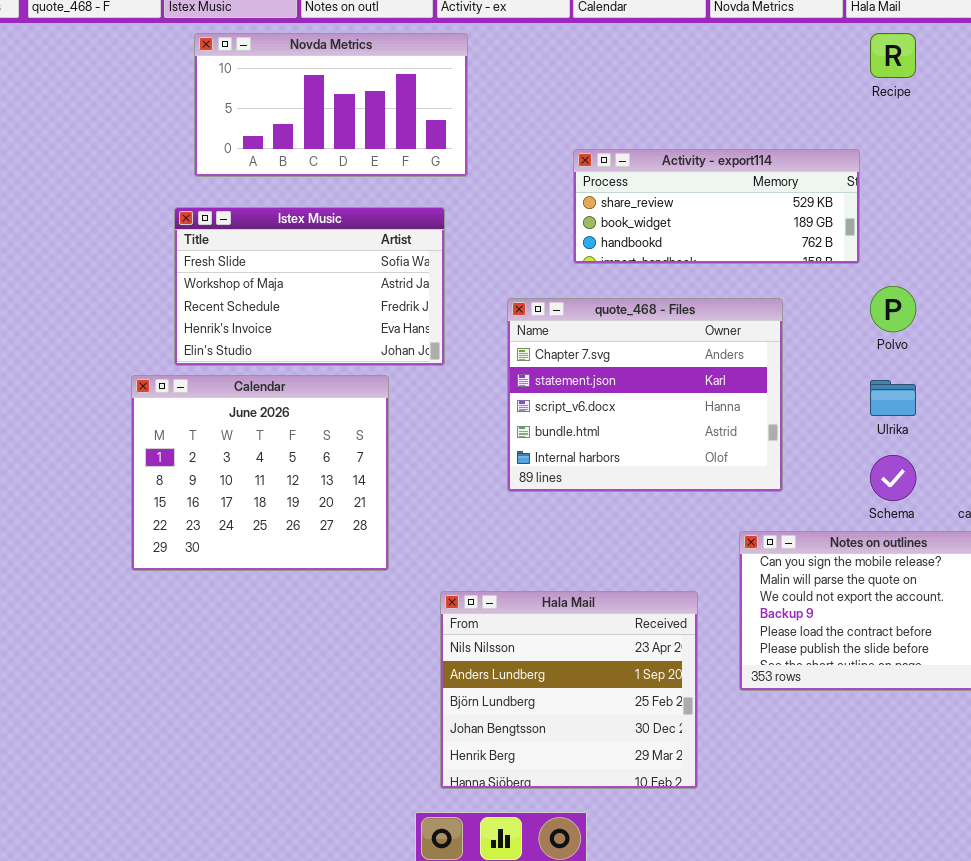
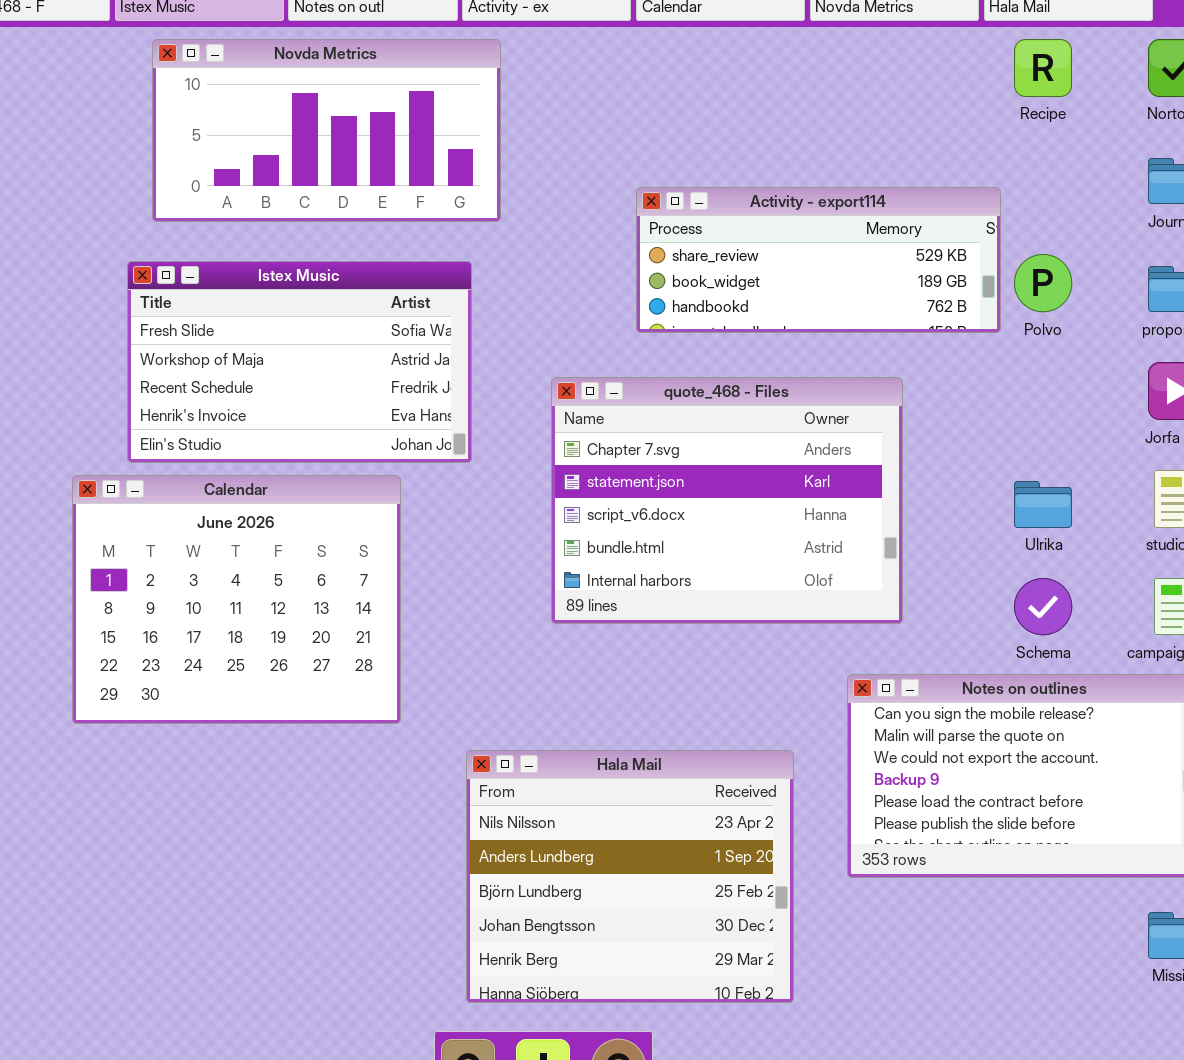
Polvo: [870,286,916,332] -> [1014,254,1072,312], moved

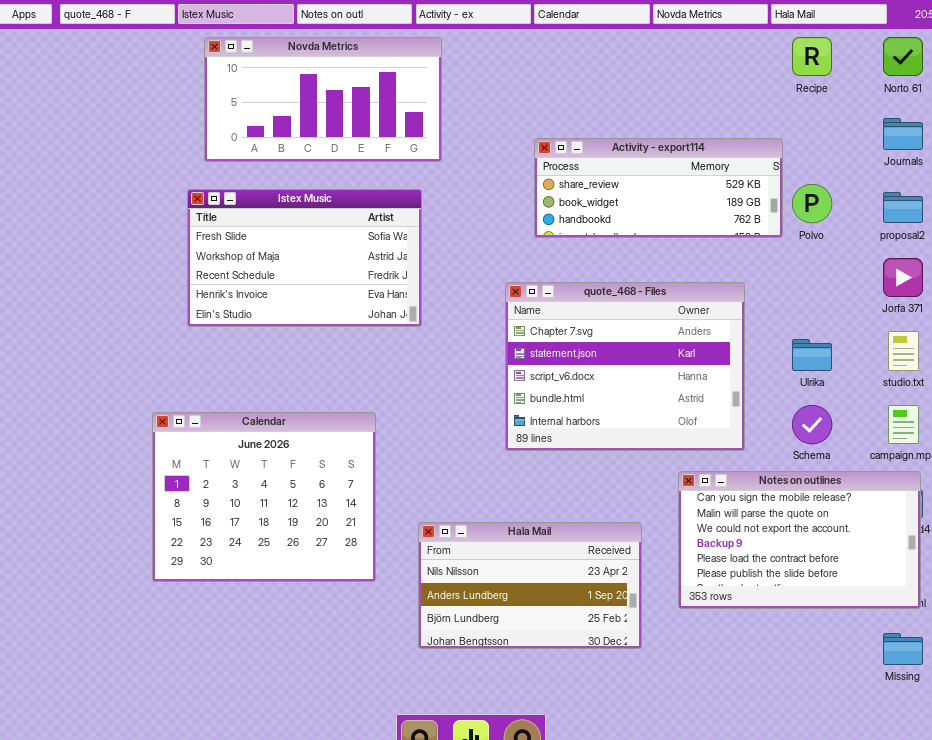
quote_468 - Files: [551,377,903,624] -> [505,282,745,451], moved
Calendar: [72,475,401,724] -> [152,412,376,582], moved
Hala Mail: [466,750,794,1003] -> [418,522,642,649], resized

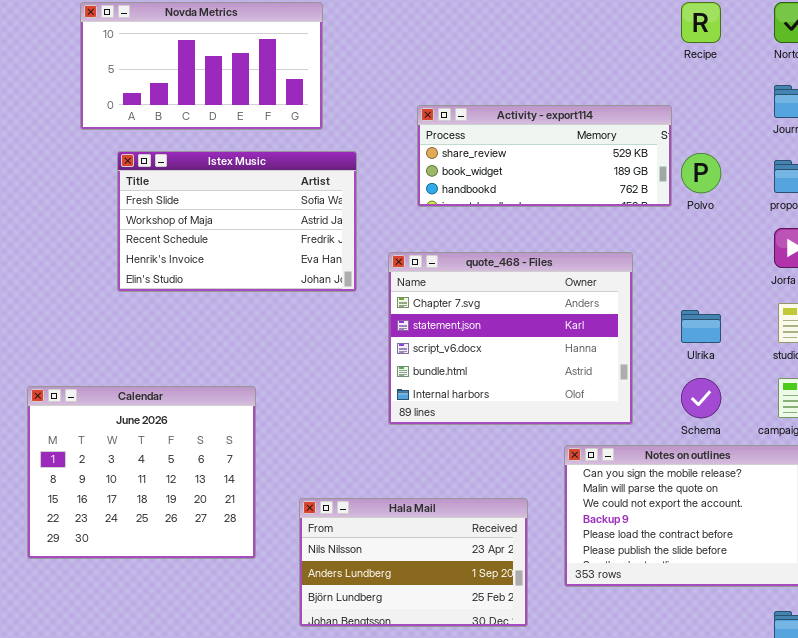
Istex Music: [187,189,422,327] -> [117,151,357,292], moved

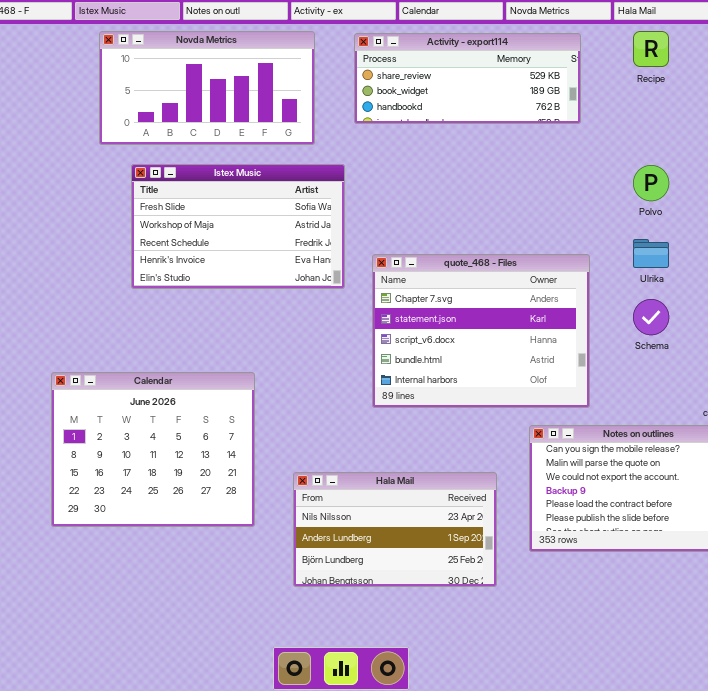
Activity - export114: [417,105,672,207] -> [354,33,581,124], moved
Ulrika: [681,310,721,343] -> [633,239,669,268], moved
Schema: [681,378,721,418] -> [633,299,669,335], moved

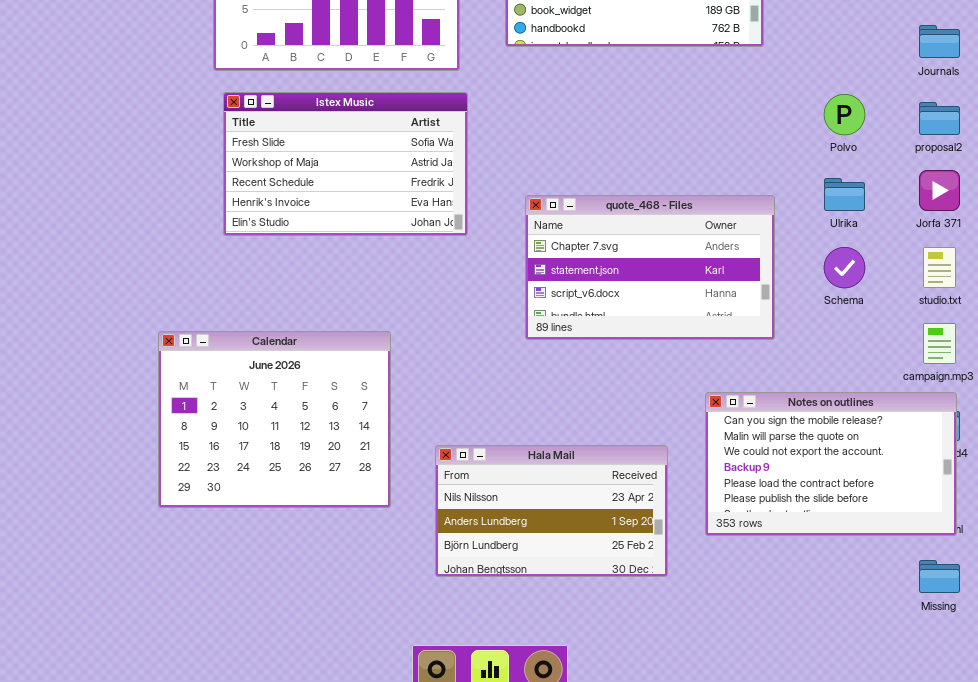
Istex Music: [131,164,345,289] -> [223,92,468,236], moved
quote_468 - Files: [372,254,590,408] -> [525,195,775,340], resized

